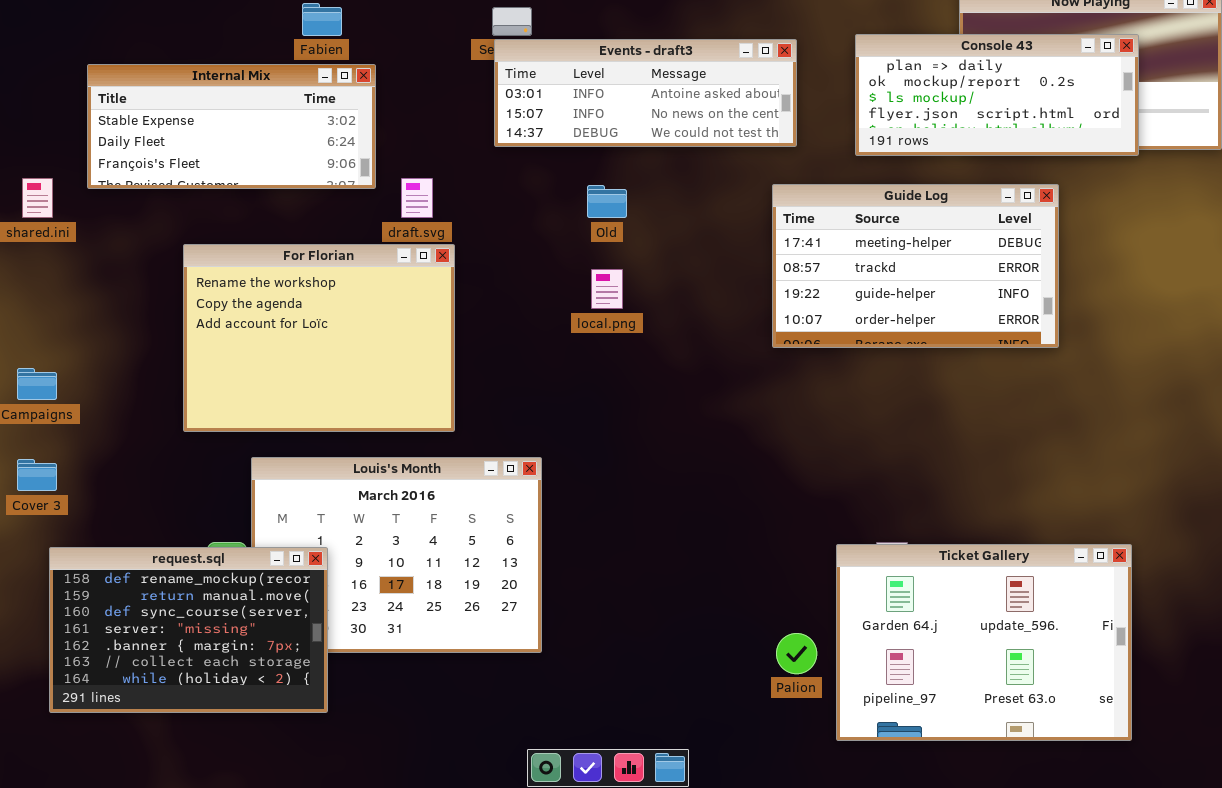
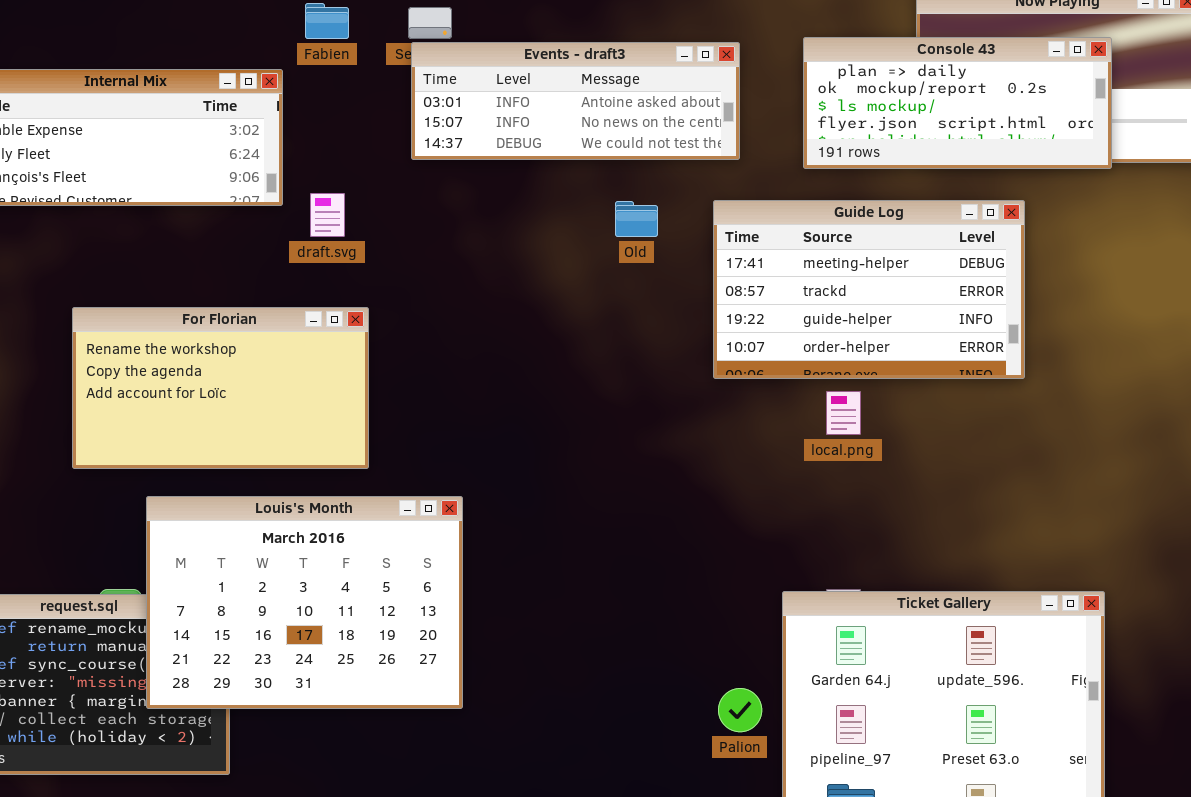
Fabien: [302,3,342,36] -> [305,3,349,39], moved
Old: [587,185,627,218] -> [615,201,658,237], moved
For Florian: [183,244,455,432] -> [72,307,369,469], resized
local.png: [591,269,623,309] -> [826,391,861,435], moved
Louis's Month: [251,457,542,653] -> [146,496,463,709], raised

